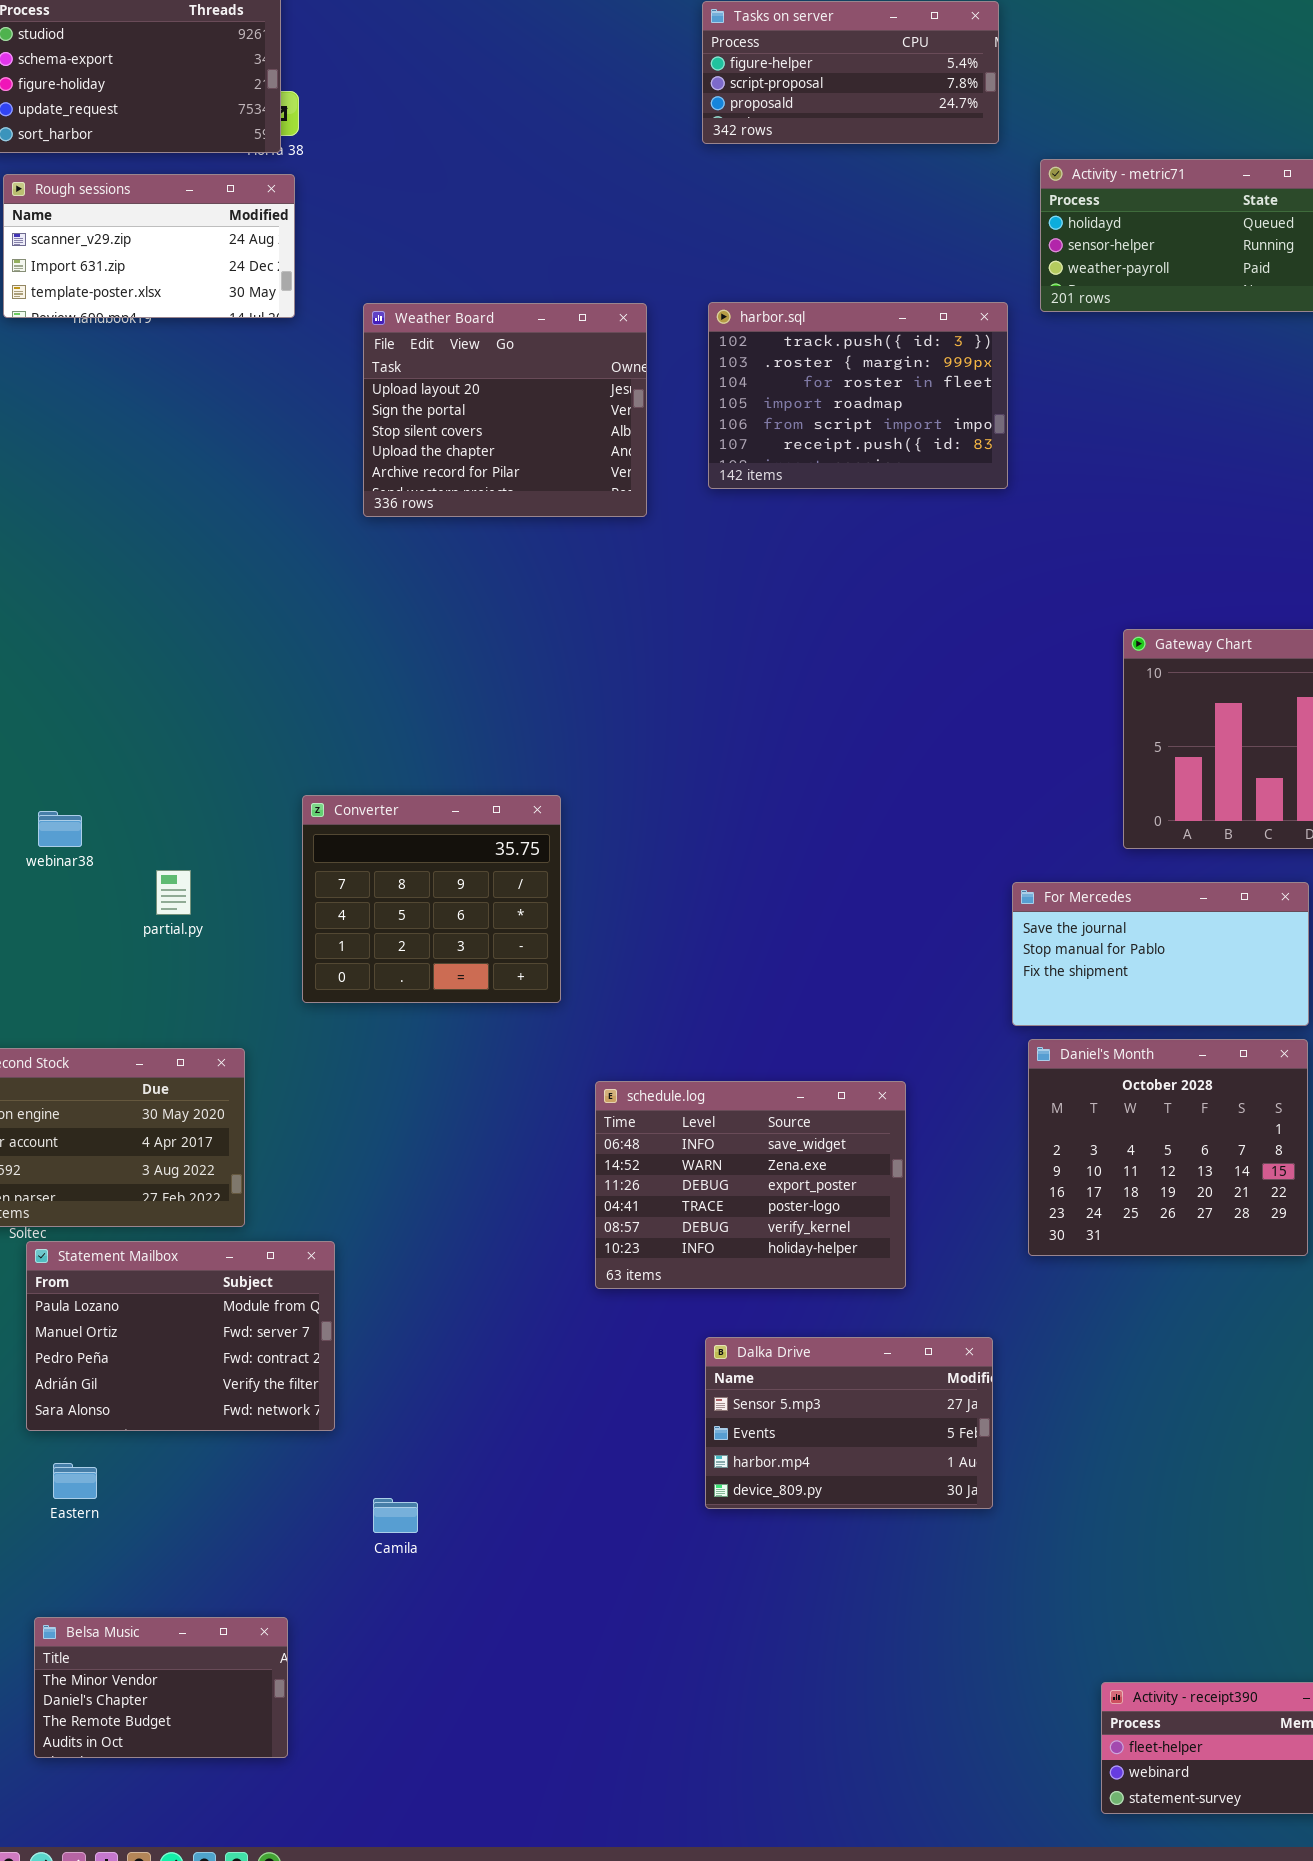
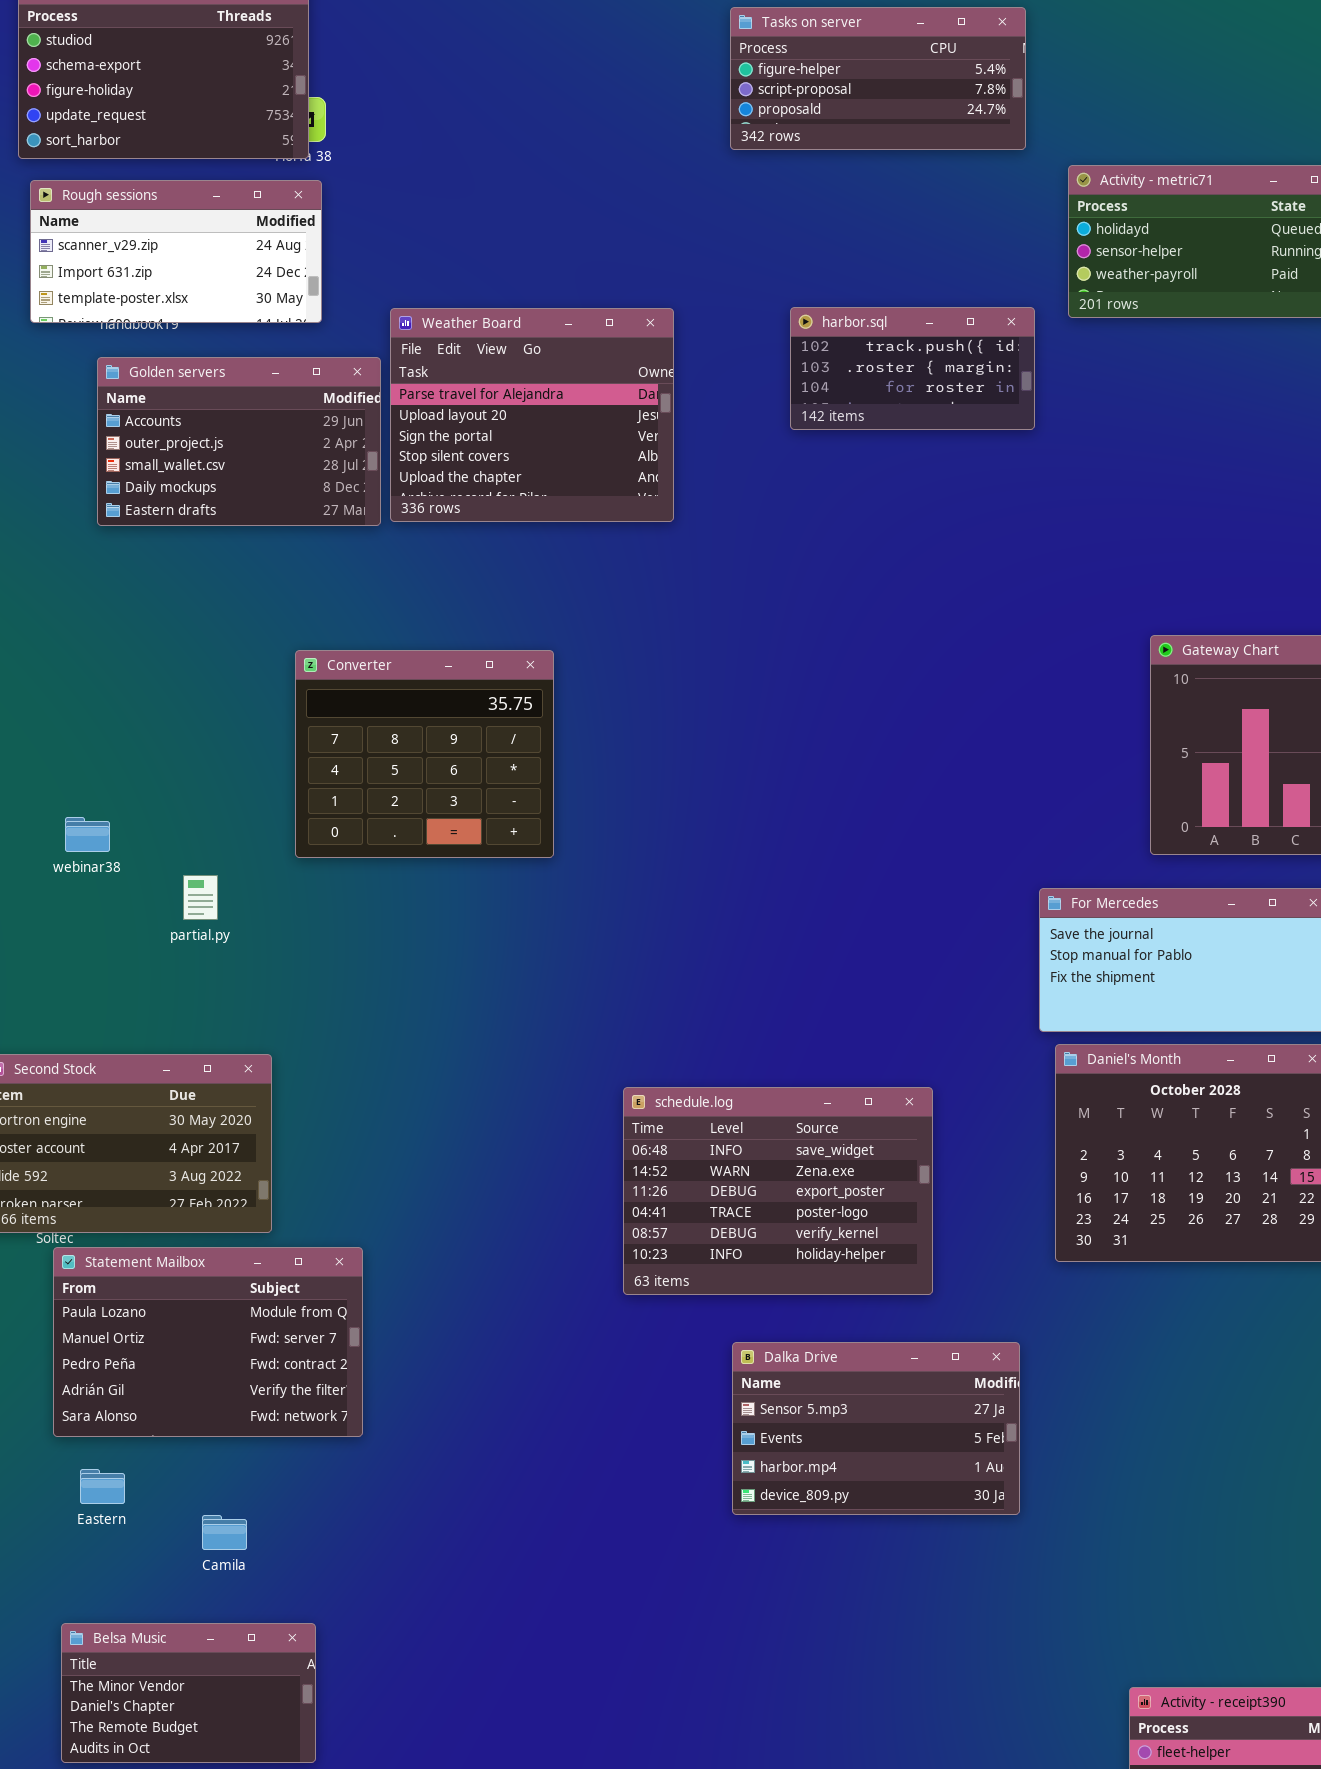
harbor.sql: [708,302,1008,489] -> [790,307,1035,430], resized
Weather Board: [363,303,647,517] -> [390,308,674,522], scrolled up 1 row
Golden servers: none -> [97,357,381,526], opened
Converter: [302,795,561,1003] -> [295,650,554,858], moved
Camila: [373,1498,418,1533] -> [202,1515,247,1550], moved

